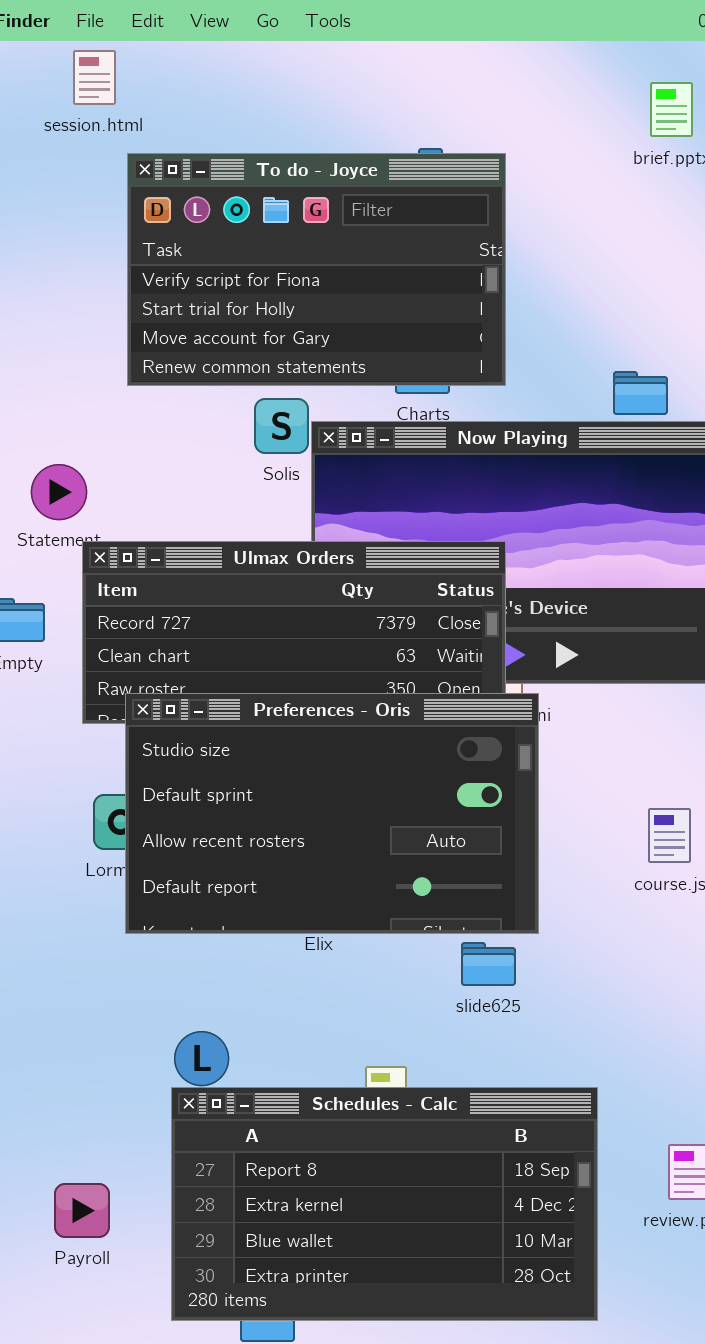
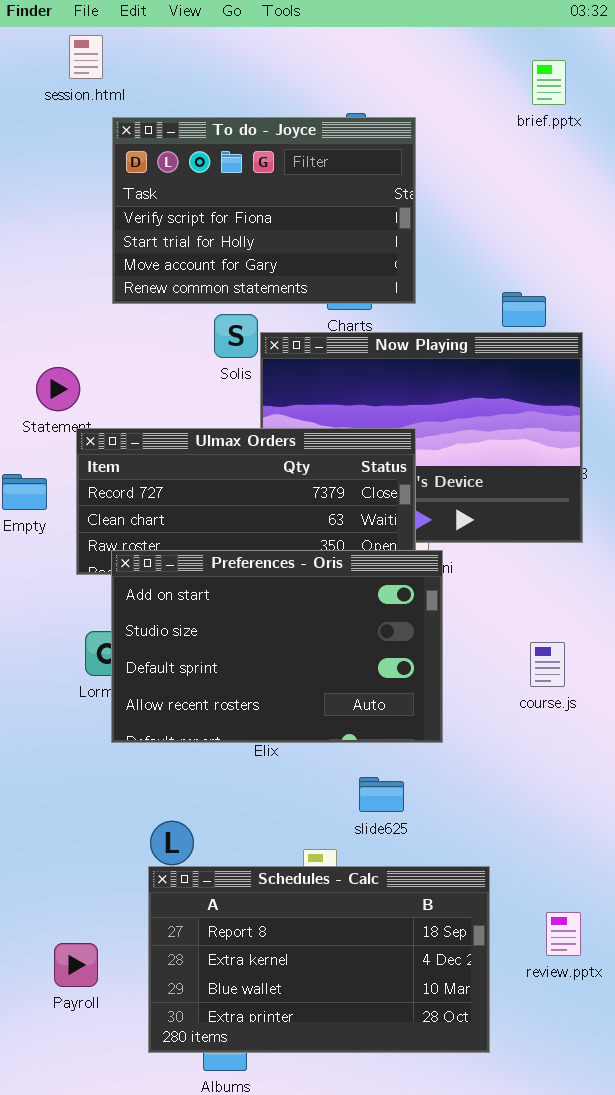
Preferences - Oris: [125,693,539,934] -> [111,550,443,743], scrolled up 1 row
slide625: [461,942,516,986] -> [359,777,404,812], moved

